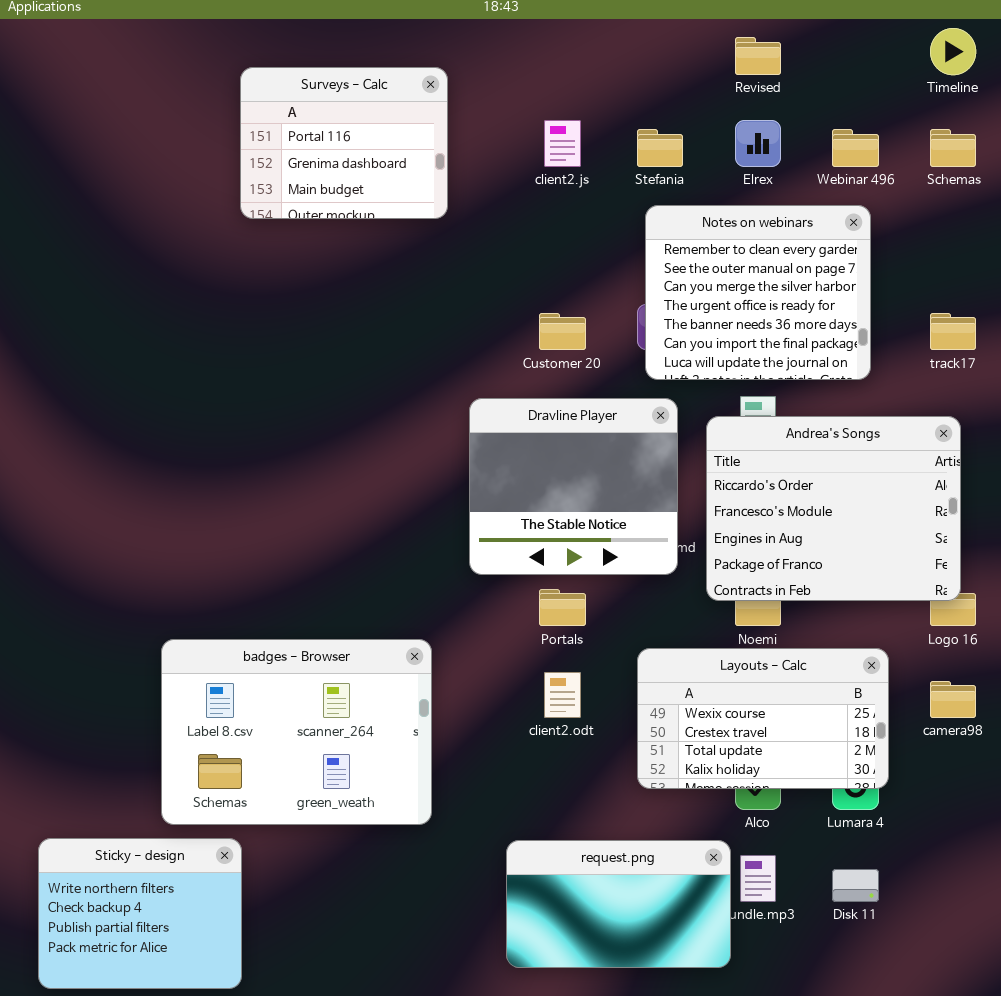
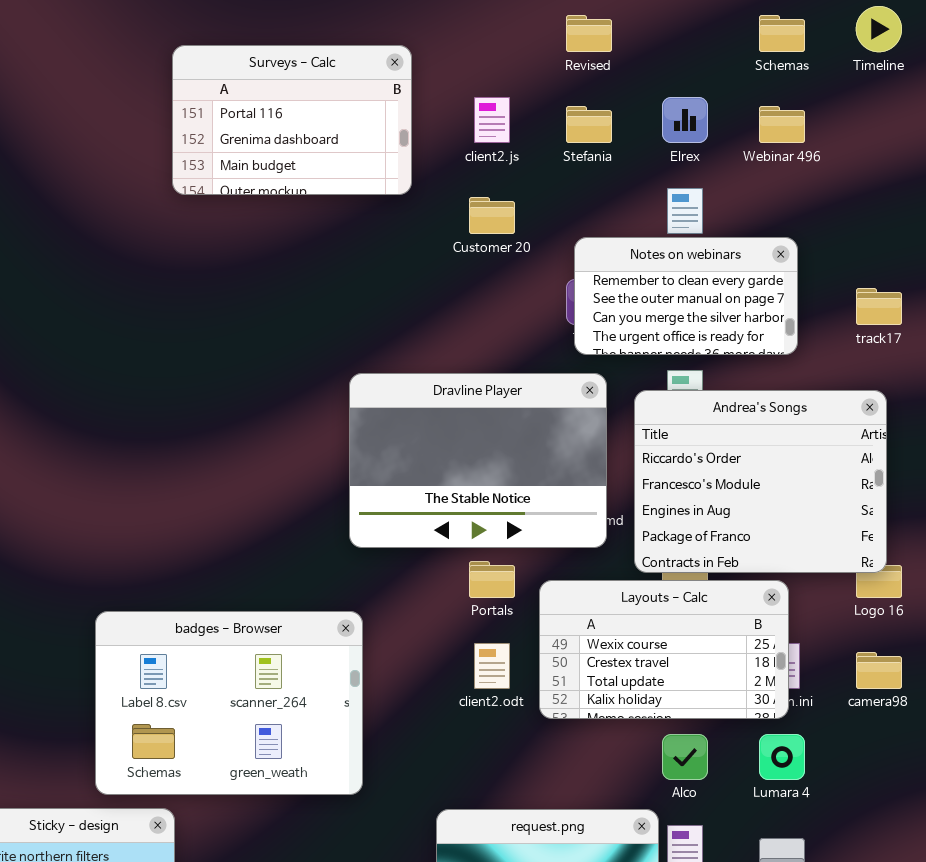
Revised: [735,37,781,75] -> [566,15,612,52], moved
Surveys - Calc: [240,67,448,219] -> [172,45,412,195], resized
Schemas: [930,129,976,167] -> [759,15,805,52], moved
Notes on webinars: [645,205,871,380] -> [574,237,798,355], resized
Customer 20: [539,313,586,350] -> [469,197,515,234], moved
Dravline Player: [469,398,678,575] -> [349,373,607,548], resized
Layouts - Calc: [637,648,889,789] -> [539,580,789,719], moved

